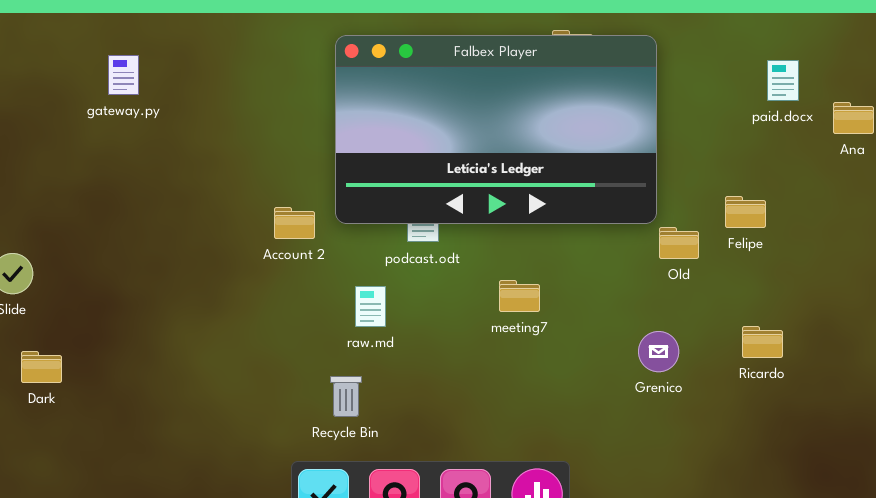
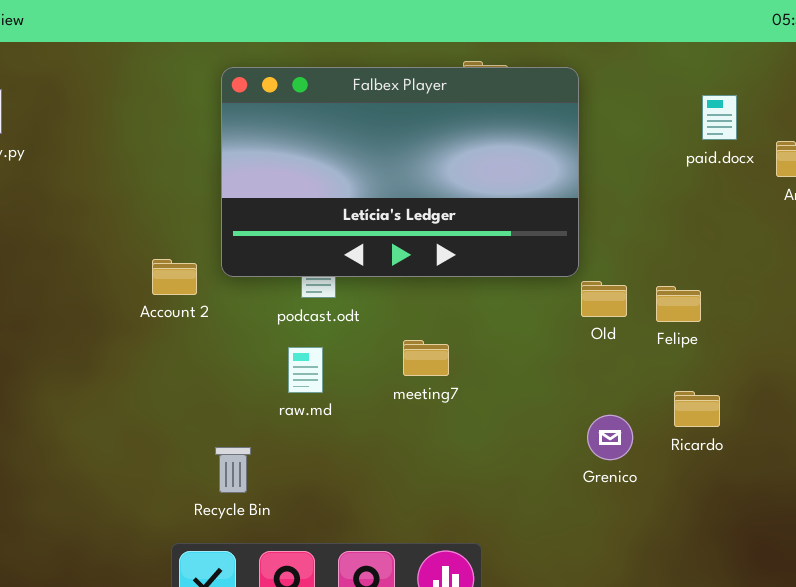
Felipe: [725,196,766,228] -> [656,286,701,322], moved
raw.md: [355,286,386,327] -> [288,347,323,393], moved
Grenico: [638,331,679,372] -> [587,415,633,460], moved

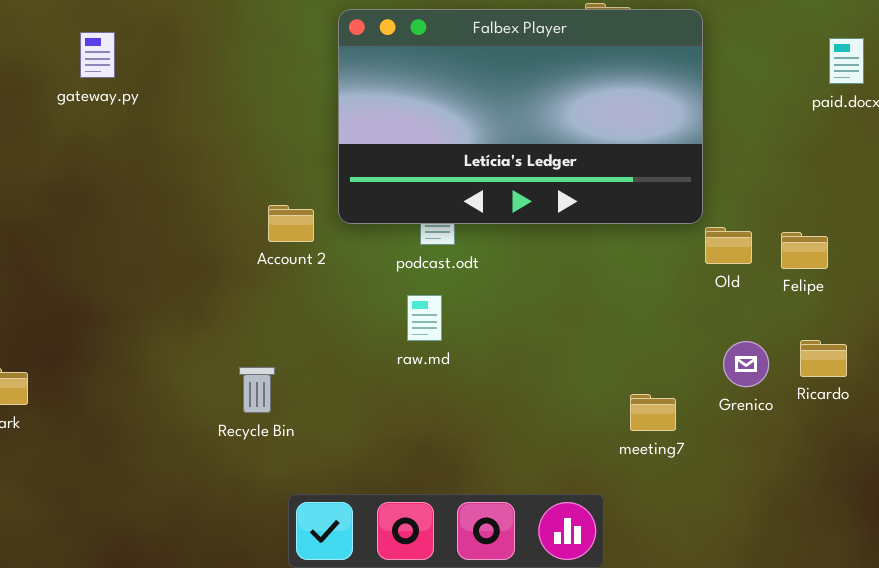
meeting7: [403,340,449,376] -> [630,394,676,431], moved
Grenico: [587,415,633,460] -> [723,341,769,387], moved
Recycle Bin: [215,447,251,493] -> [239,367,275,413], moved

